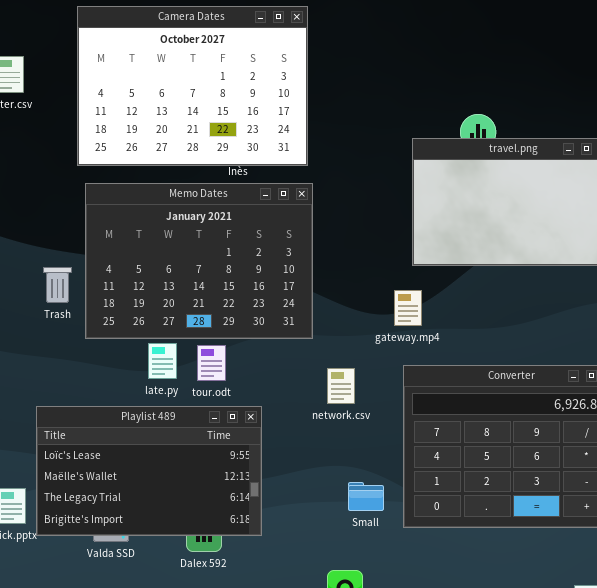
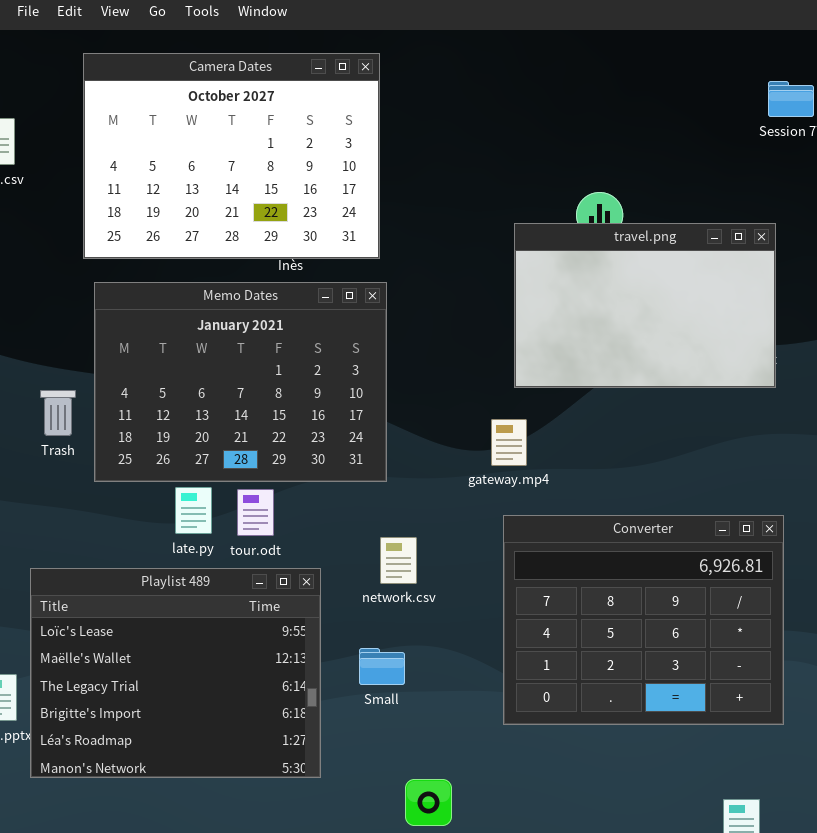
network.csv: [327,368,355,404] -> [380,537,417,584], moved
Playlist 489: [36,406,262,536] -> [30,568,321,778], resized
Small: [348,482,384,511] -> [359,648,405,685], moved

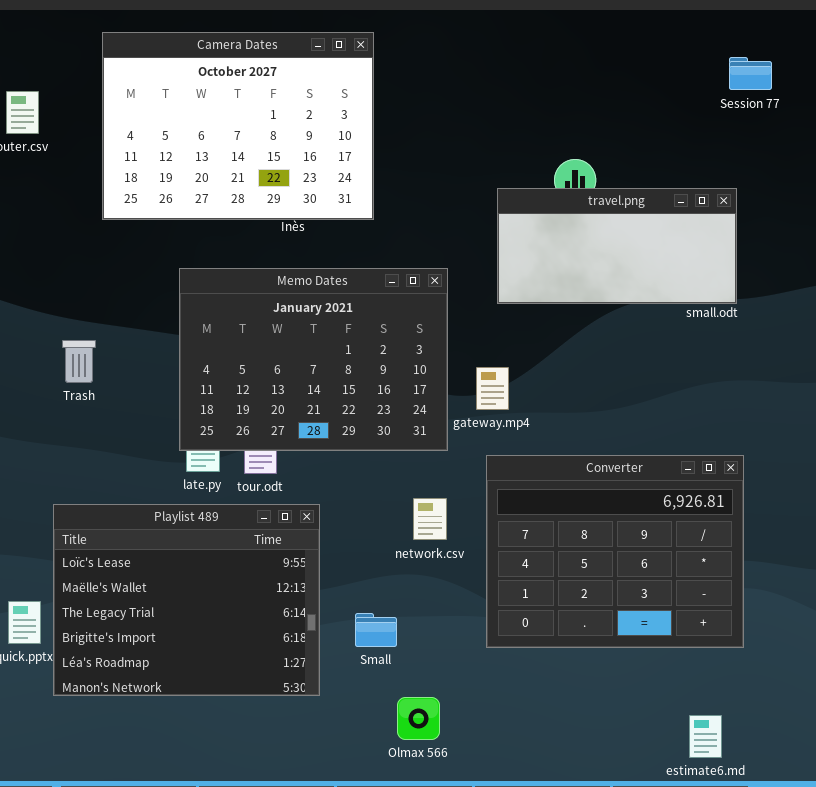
travel.png: [514,223,776,388] -> [497,188,737,304], resized
Memo Dates: [94,282,387,482] -> [179,268,448,451], moved
network.csv: [380,537,417,584] -> [413,498,447,540], moved
Small: [359,648,405,685] -> [355,613,397,647], moved

